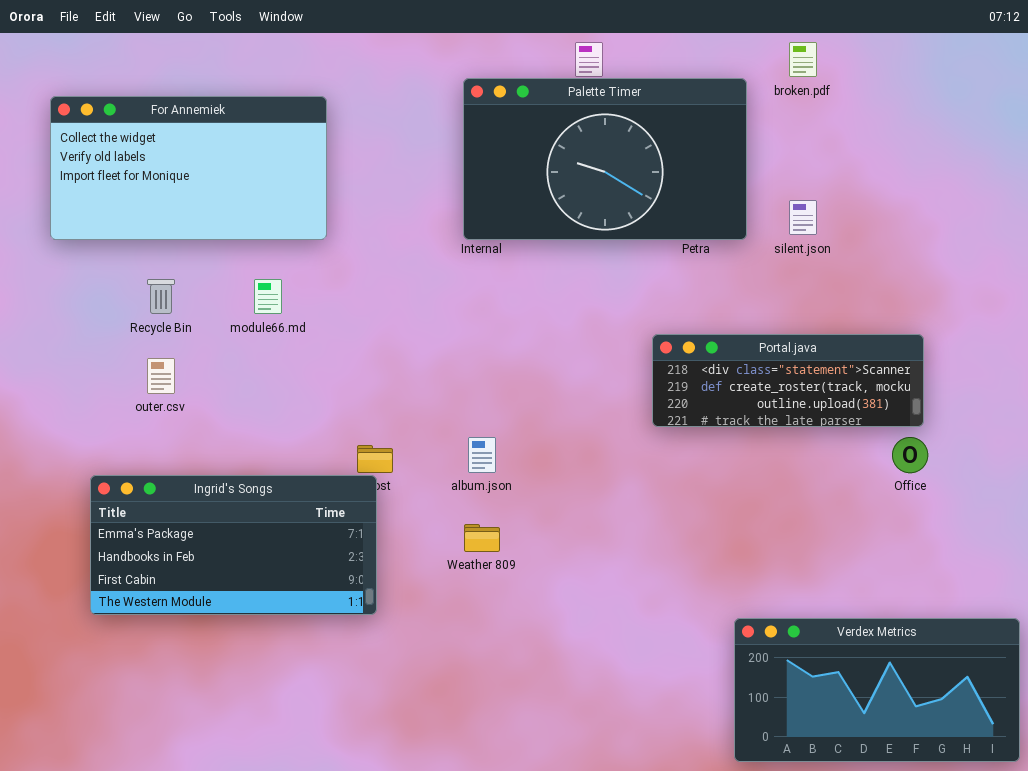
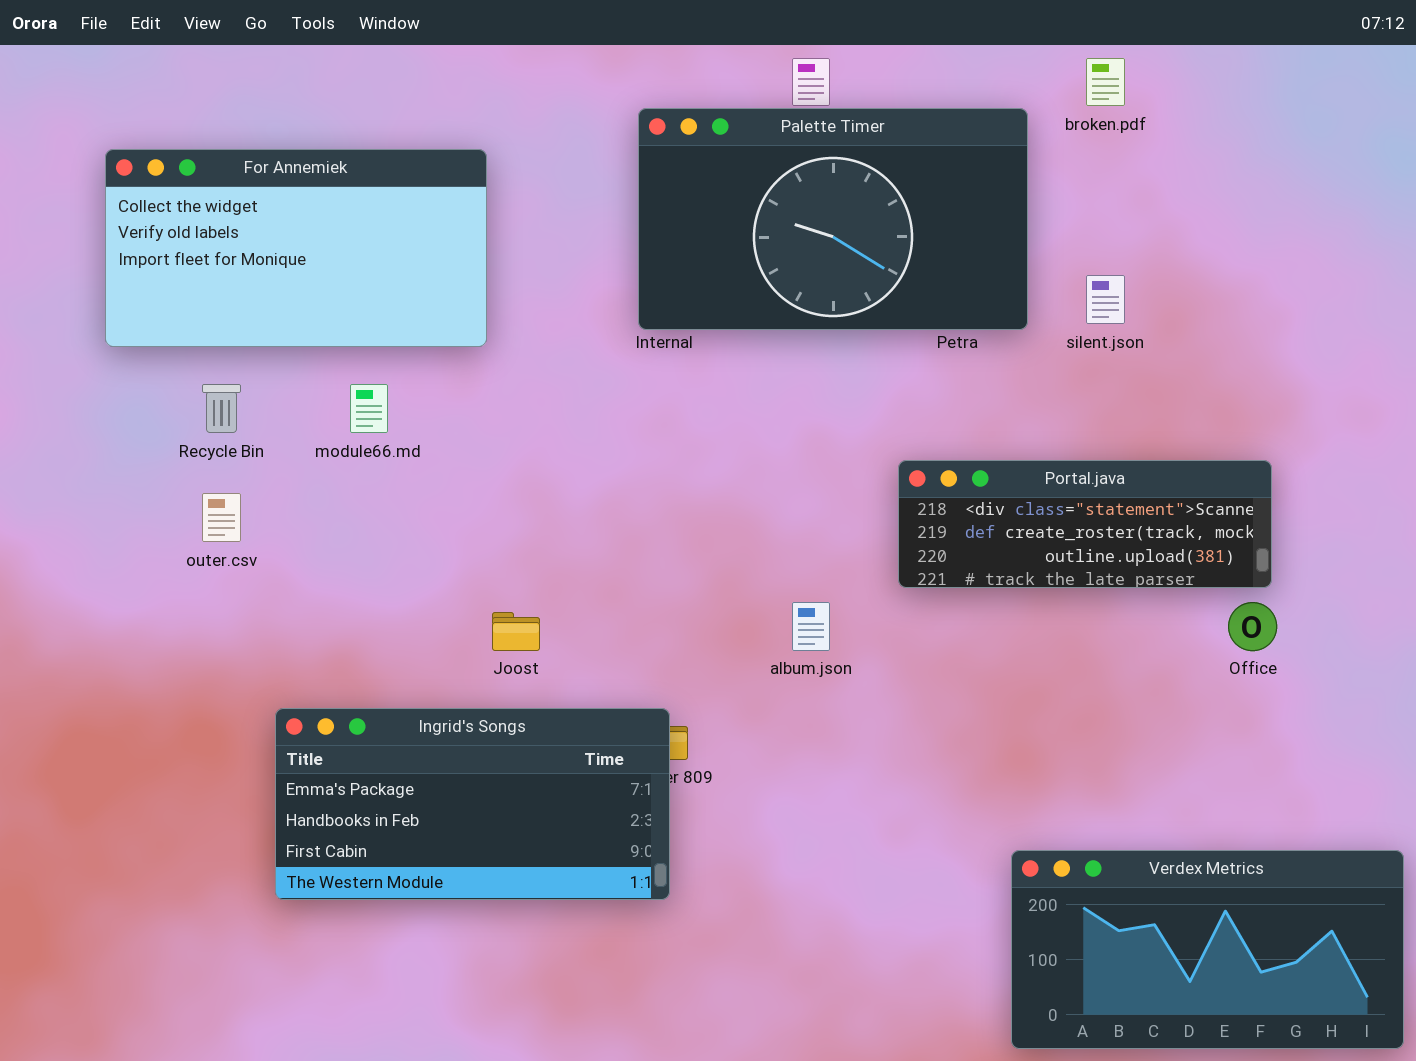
For Annemiek: [50,96,327,240] -> [105,149,487,347], moved
album.json: [468,437,496,473] -> [792,602,830,651], moved
Ingrid's Songs: [90,475,377,615] -> [275,708,670,900], moved

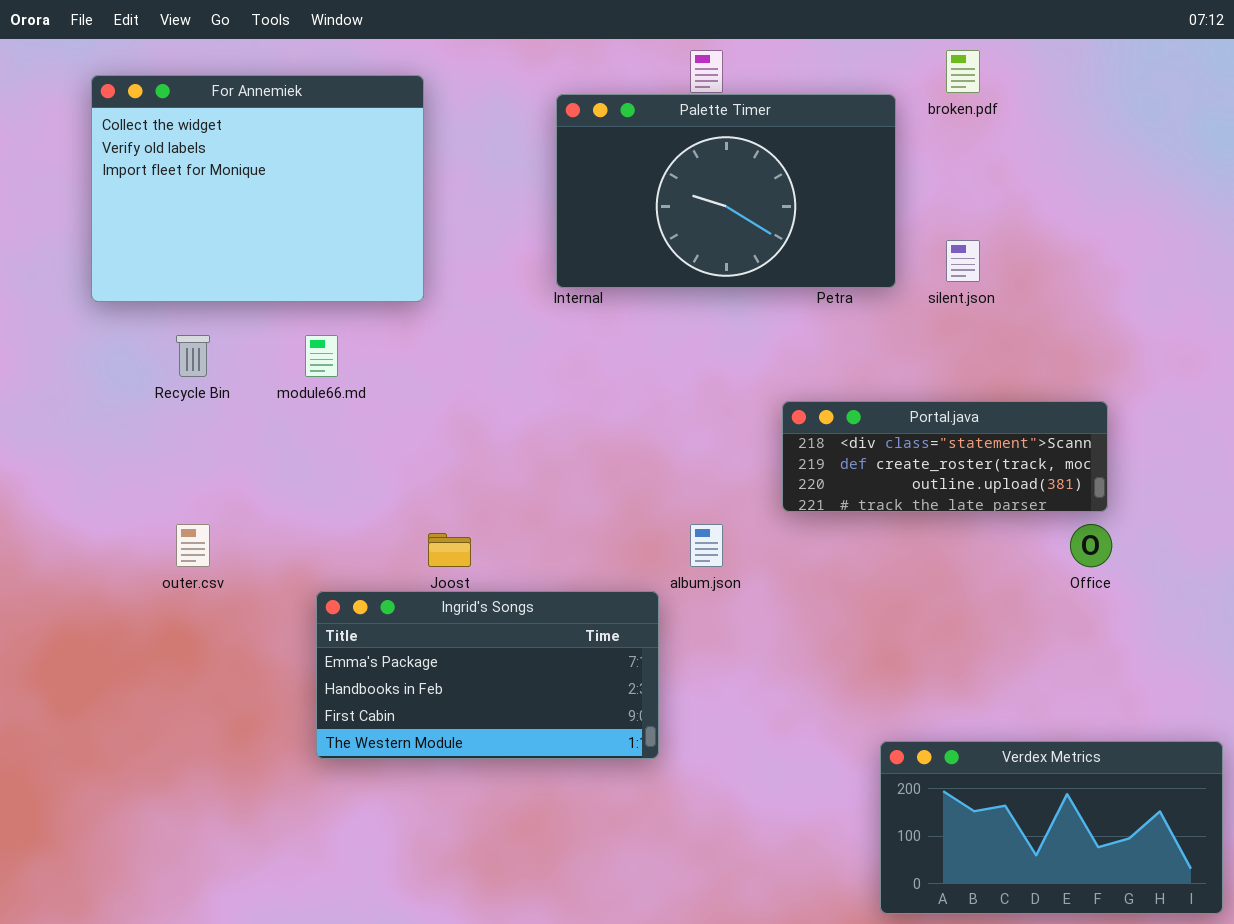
For Annemiek: [105,149,487,347] -> [91,75,424,302], resized
outer.csv: [202,493,241,542] -> [176,524,210,567], moved
Ingrid's Songs: [275,708,670,900] -> [316,591,659,759], moved

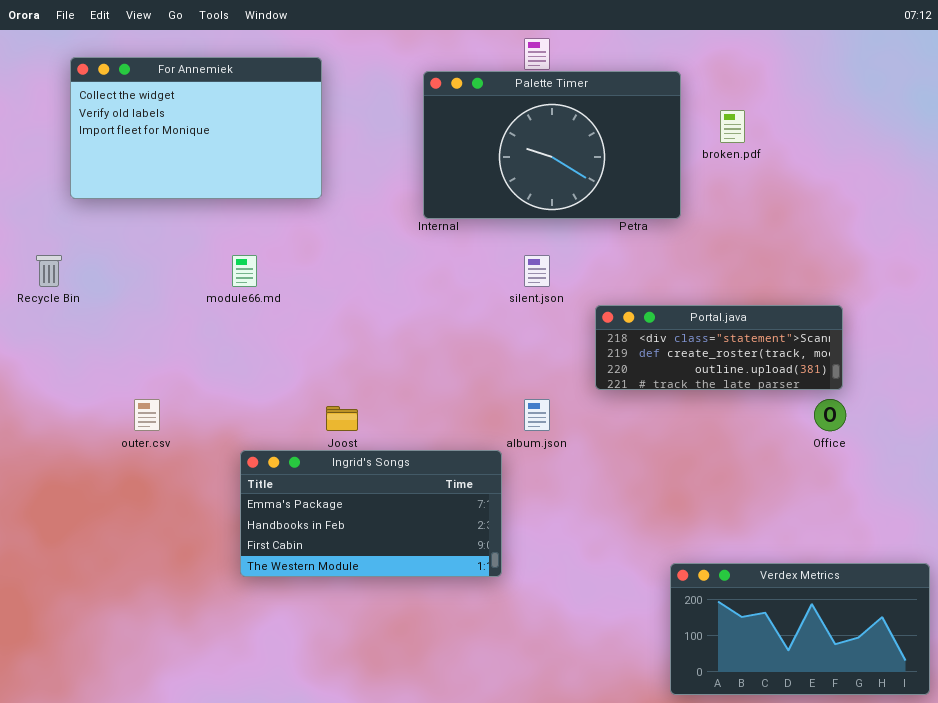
broken.pdf: [946,50,980,93] -> [720,110,745,143], moved
For Annemiek: [91,75,424,302] -> [70,57,322,199], resized
silent.json: [946,240,980,282] -> [524,255,550,287], moved
Recycle Bin: [176,335,210,377] -> [36,255,62,287], moved

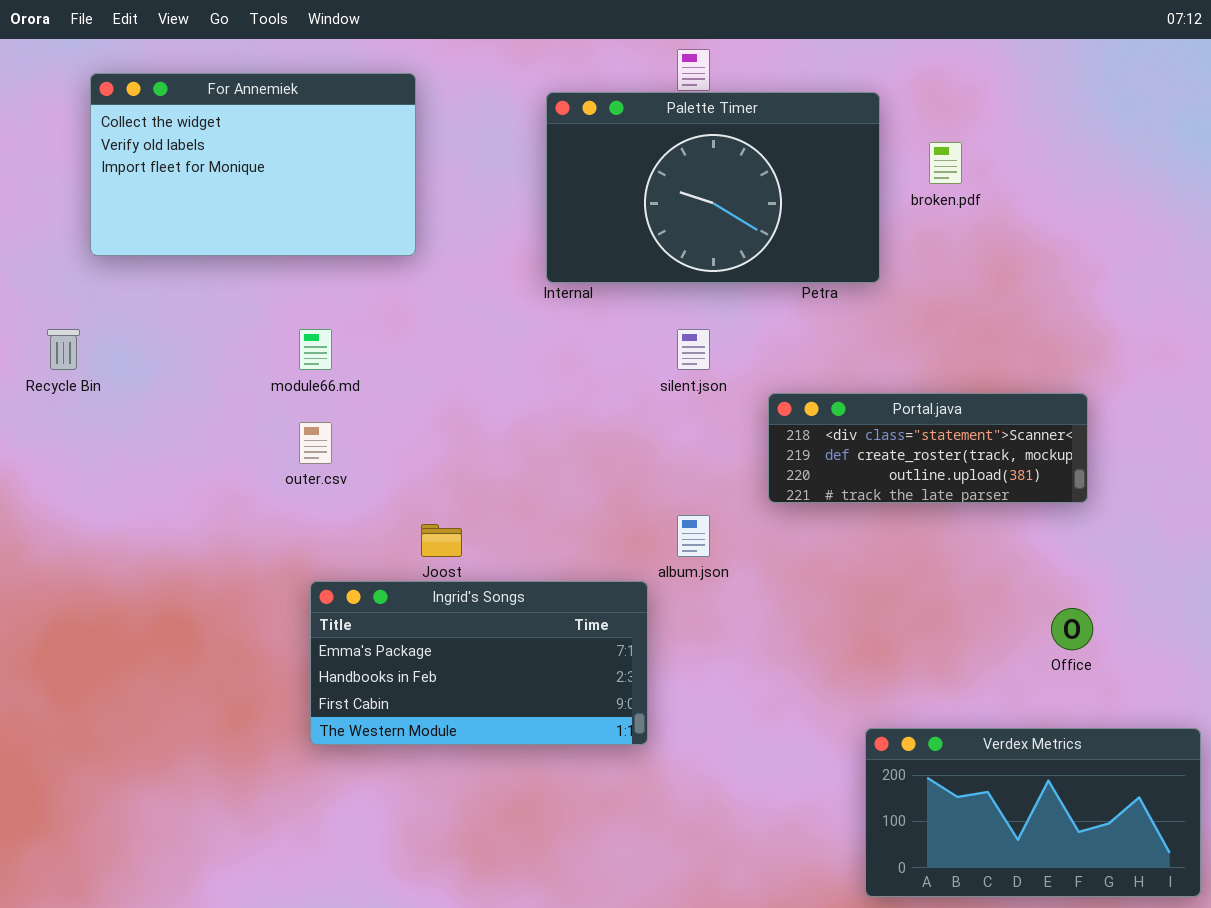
outer.csv: [134,399,160,431] -> [299,422,332,464], moved
Office: [814,399,846,431] -> [1051,608,1093,650], moved

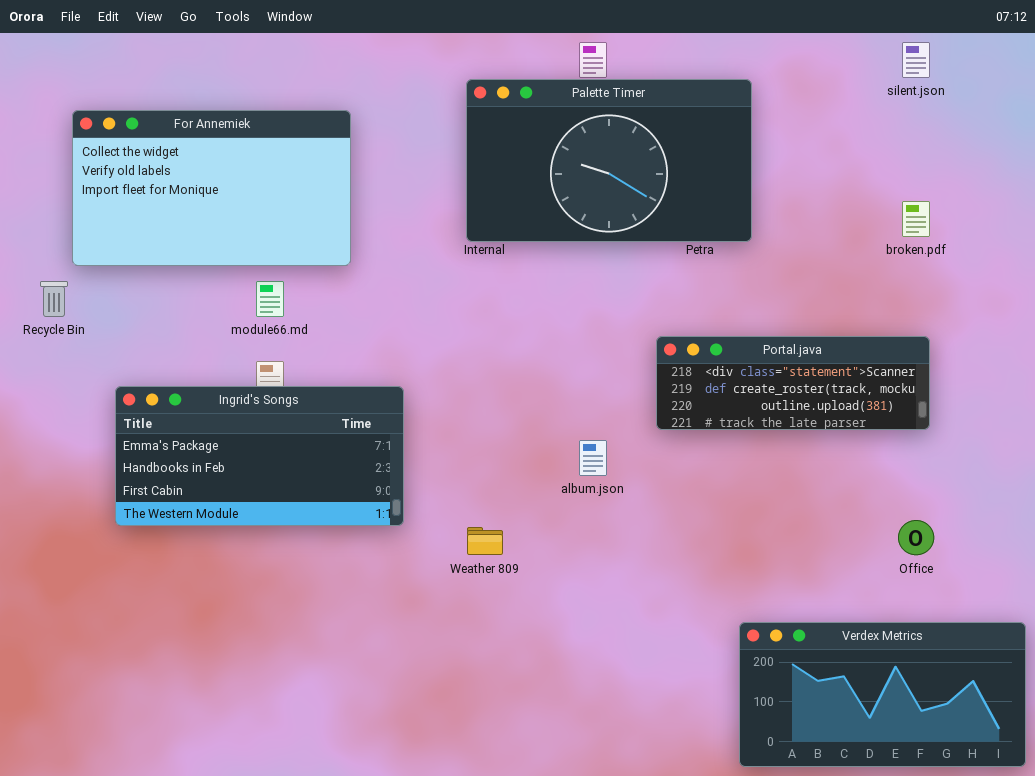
For Annemiek: [90,73,416,256] -> [72,110,351,266], moved
broken.pdf: [929,142,962,184] -> [902,201,930,237], moved
silent.json: [677,329,710,370] -> [902,42,930,78], moved
Ingrid's Songs: [310,581,648,745] -> [115,386,404,526], moved

